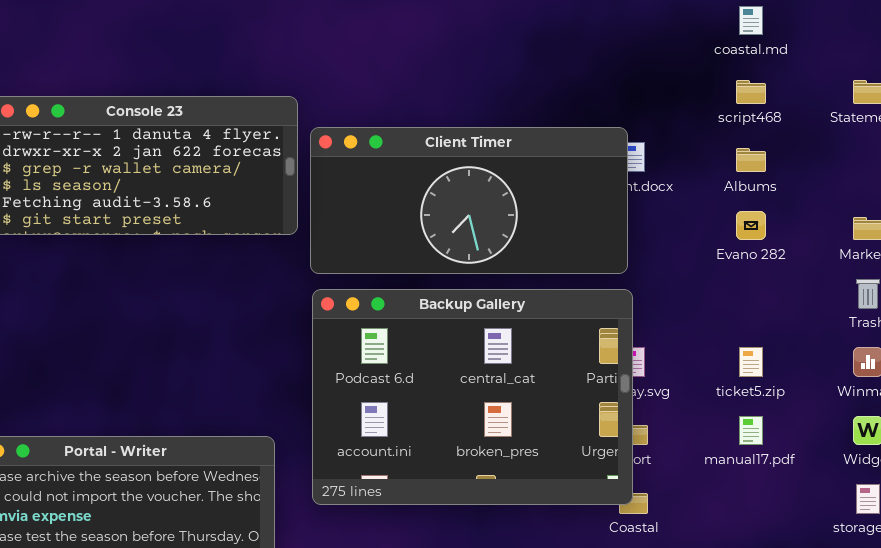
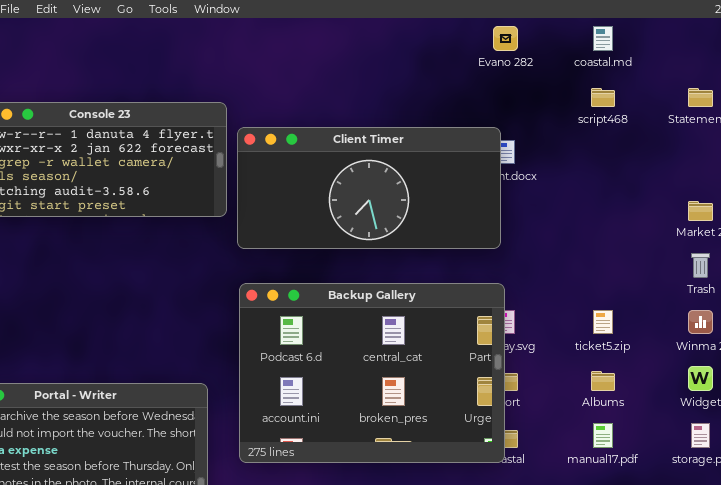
Albums: [736,148,766,172] -> [591,371,615,391], moved
Evano 282: [736,211,766,240] -> [493,26,518,51], moved
Backup Gallery: [312,289,633,505] -> [239,283,505,463], moved
manual17.pdf: [739,416,763,445] -> [593,423,613,448], moved

